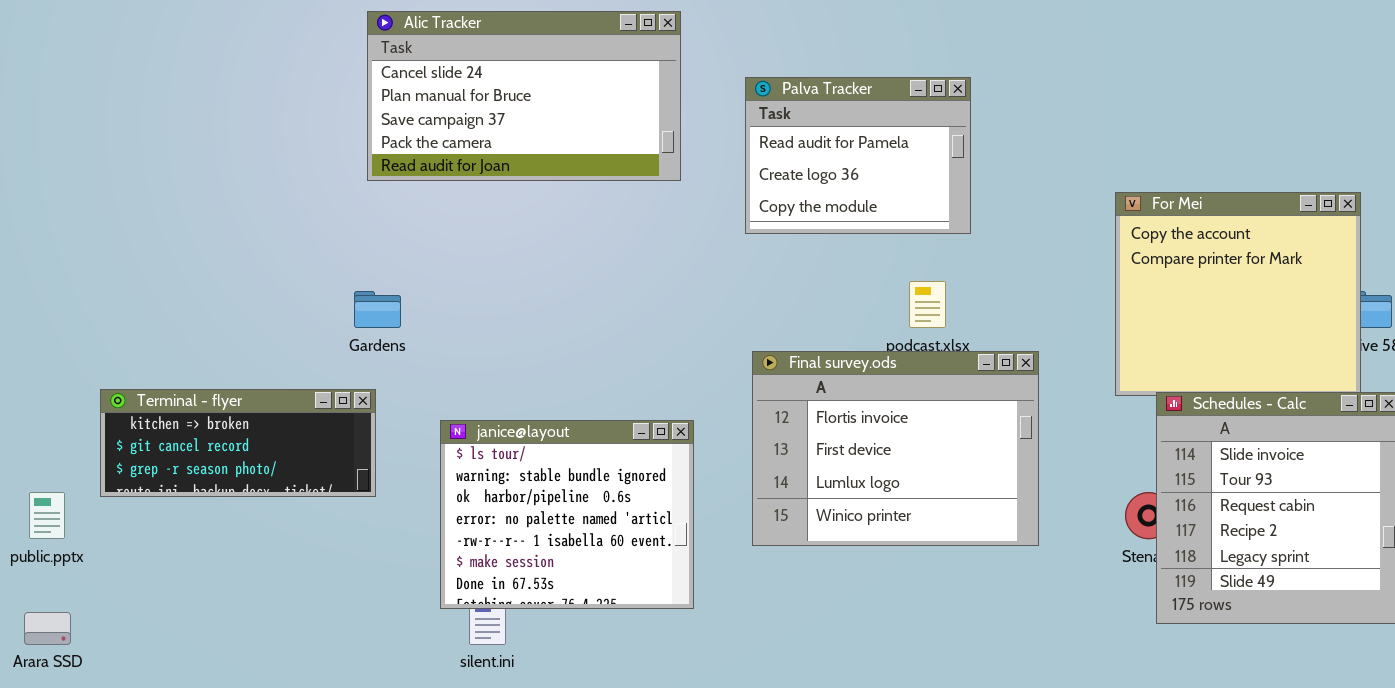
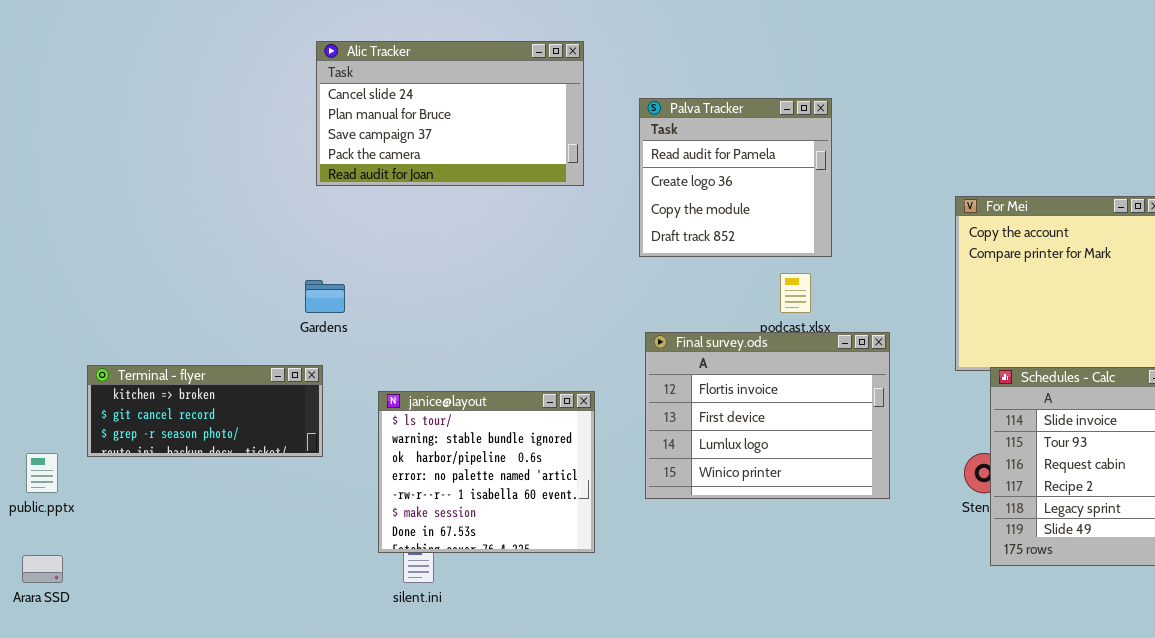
Palva Tracker: [745,77,971,234] -> [639,98,832,257], resized

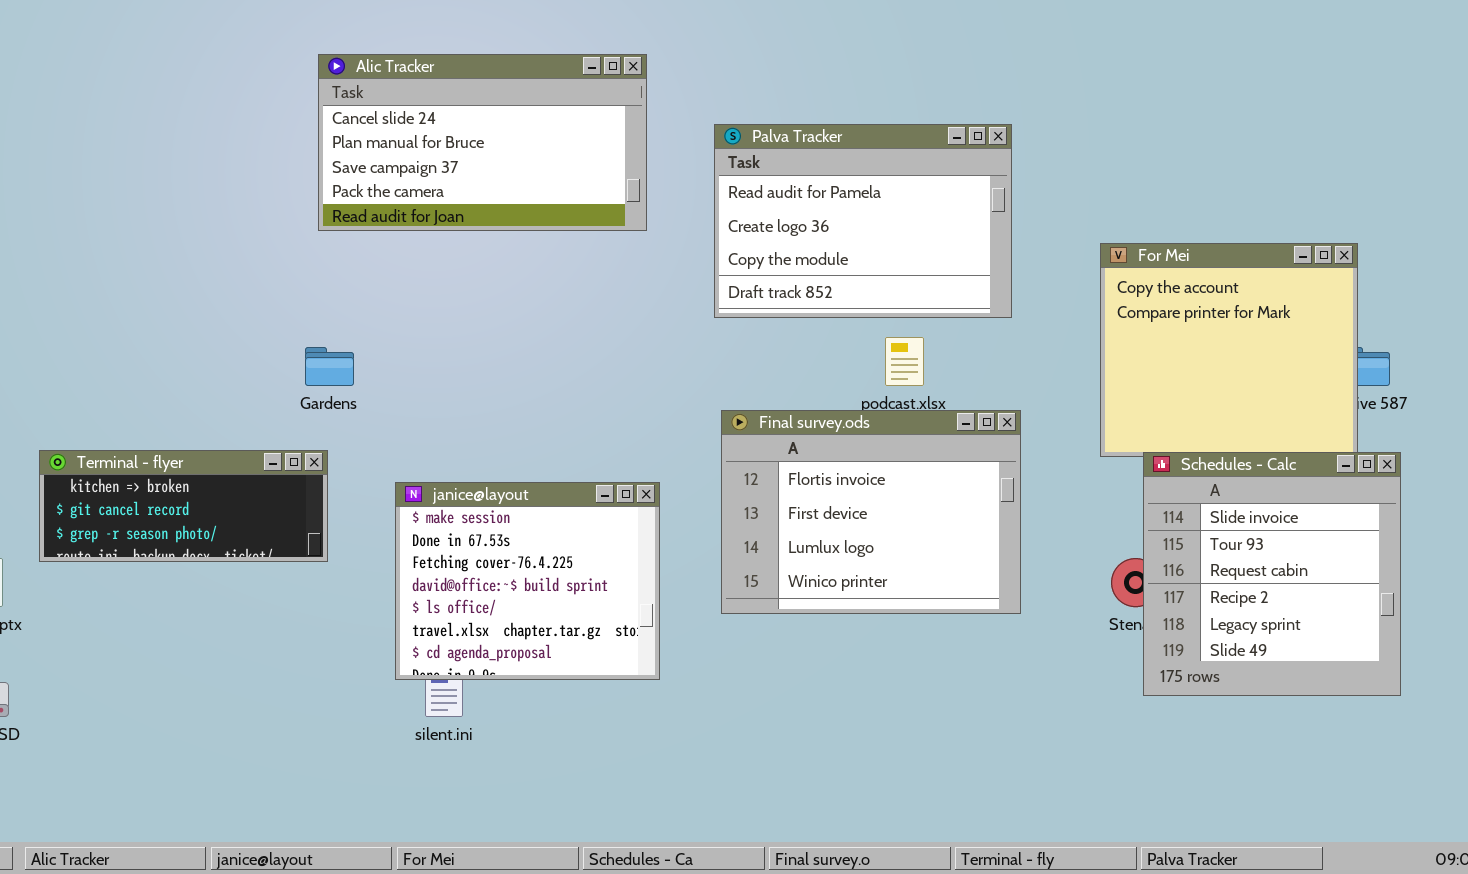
Palva Tracker: [639,98,832,257] -> [714,124,1012,318], resized
janice@layout: [378,391,595,553] -> [395,482,660,680], scrolled down 5 rows

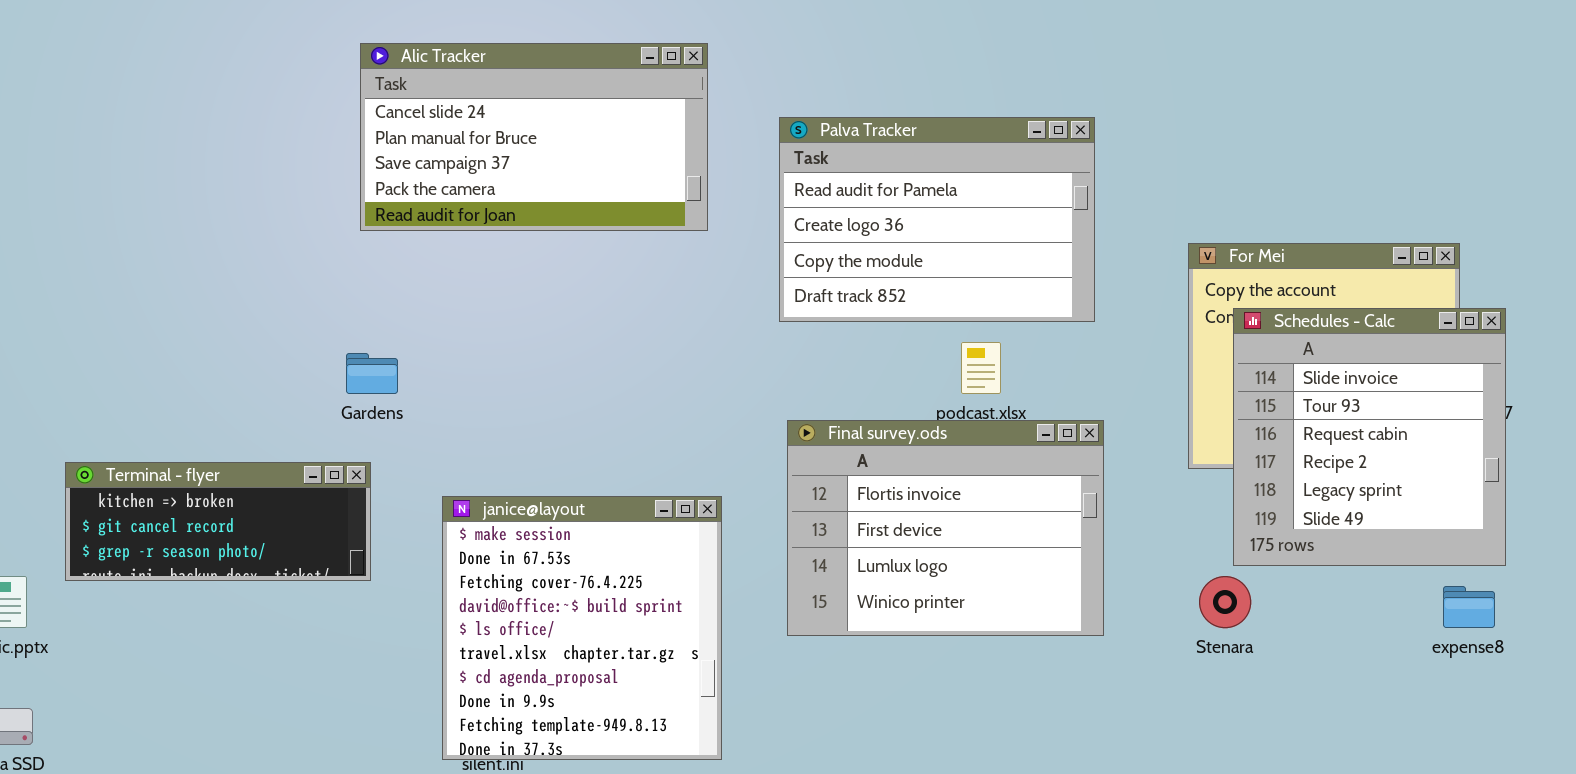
Schedules - Calc: [1143,452,1401,696] -> [1233,308,1506,566], moved
janice@layout: [395,482,660,680] -> [442,496,722,760], resized

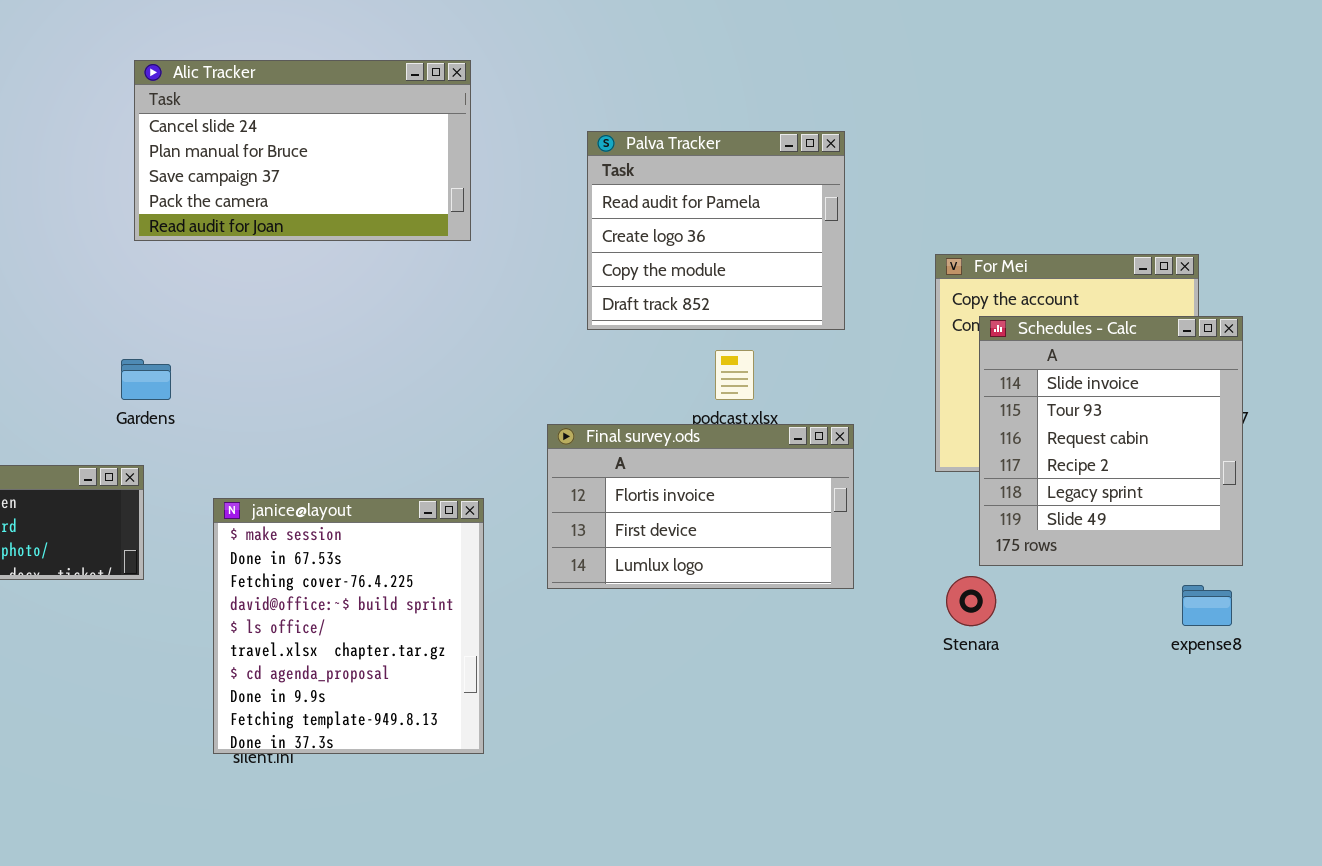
Palva Tracker: [779,117,1095,322] -> [587,131,845,330], resized
Final survey.ods: [787,420,1104,636] -> [547,424,854,589], resized

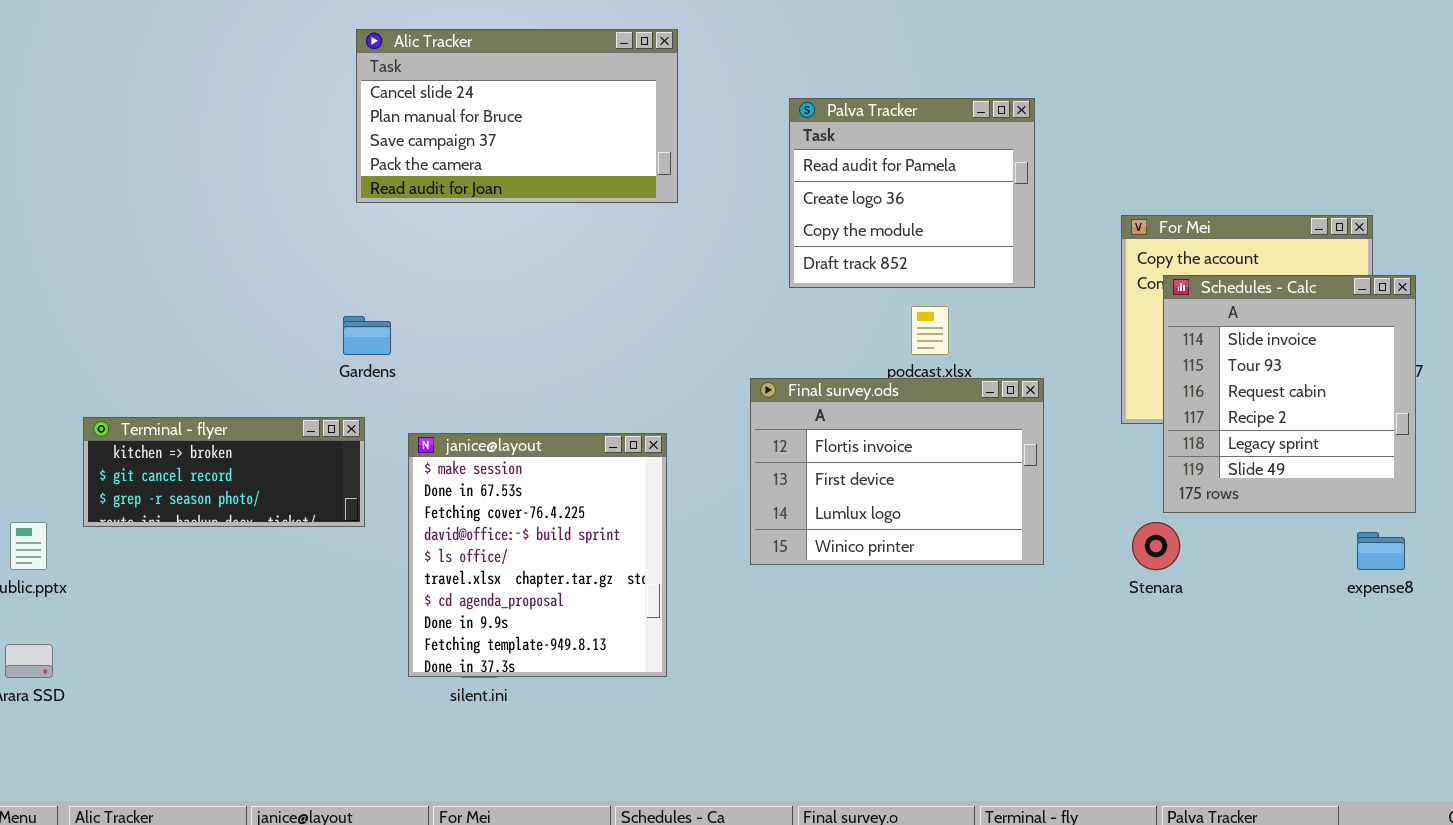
Final survey.ods: [547,424,854,589] -> [750,378,1044,565], resized
janice@layout: [213,498,484,754] -> [408,433,667,677], moved

